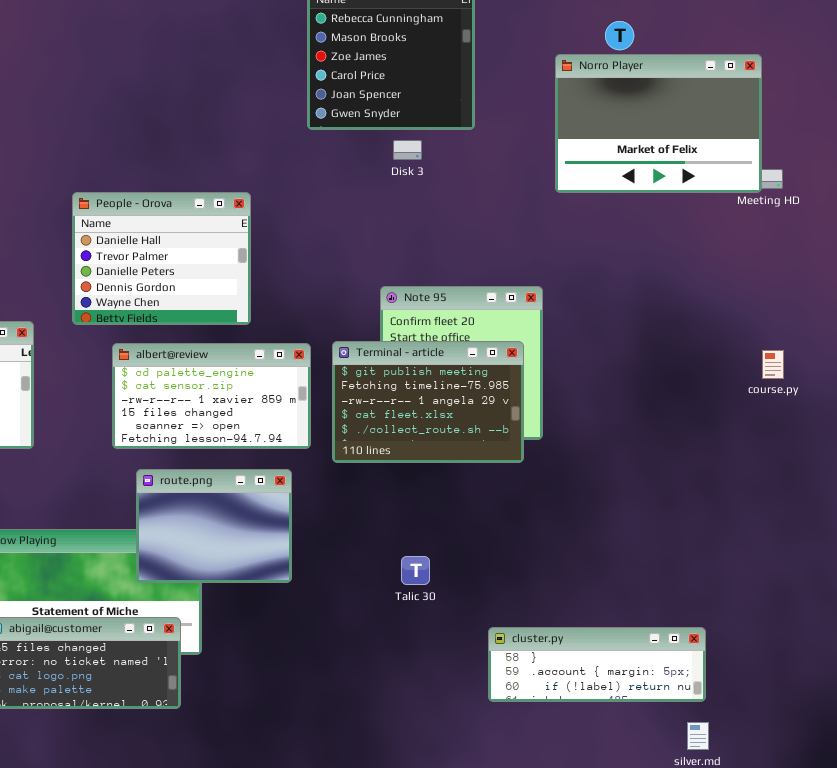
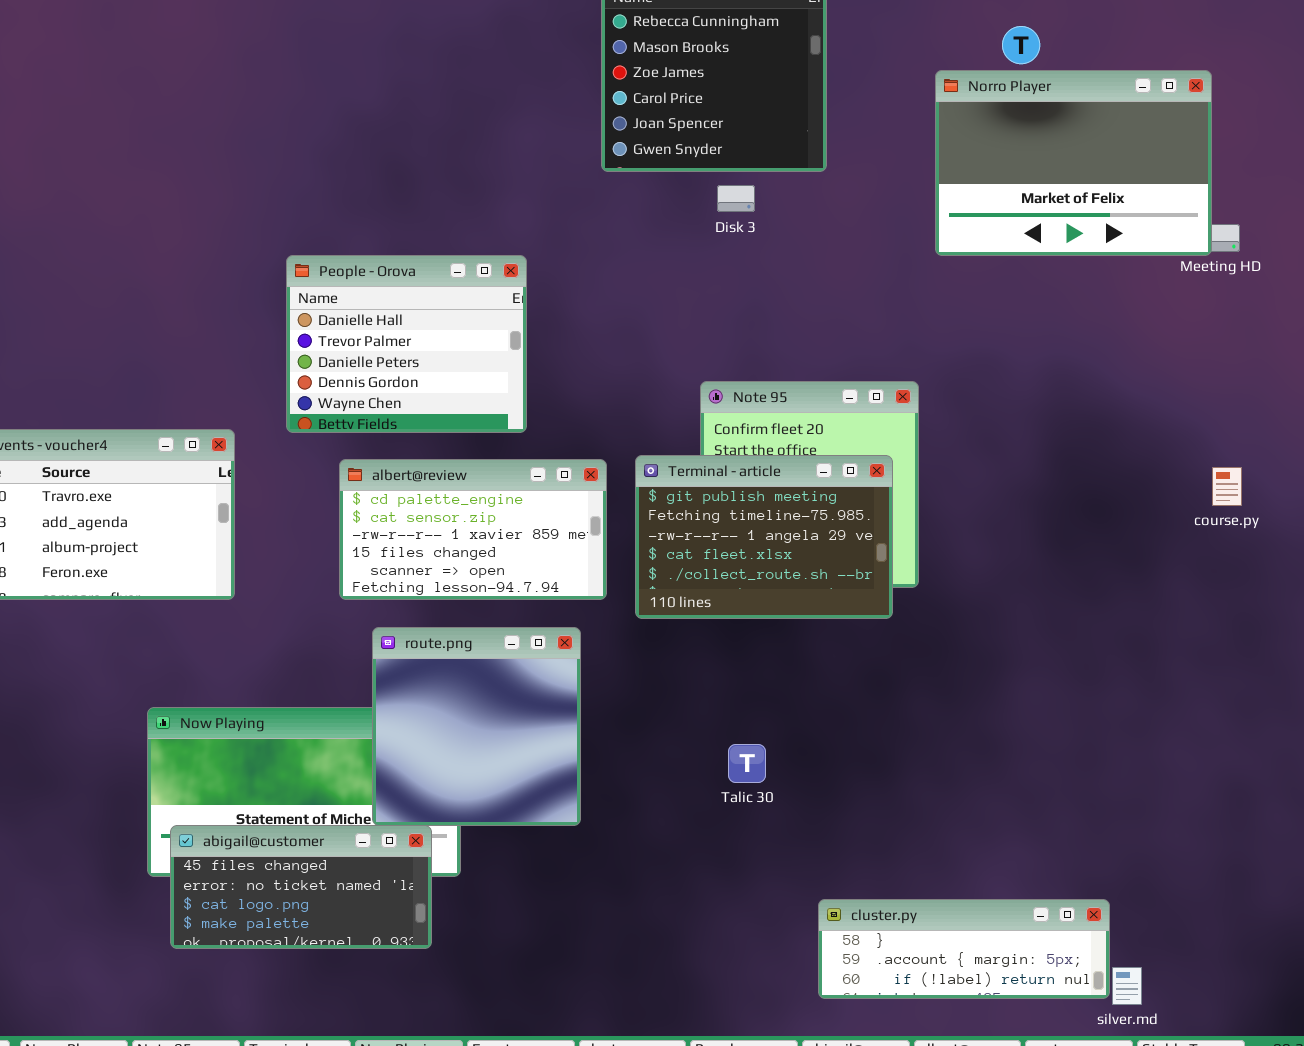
route.png: [136,469,292,583] -> [372,627,581,826], resized
cluster.py: [488,627,706,702] -> [818,899,1110,999], moved

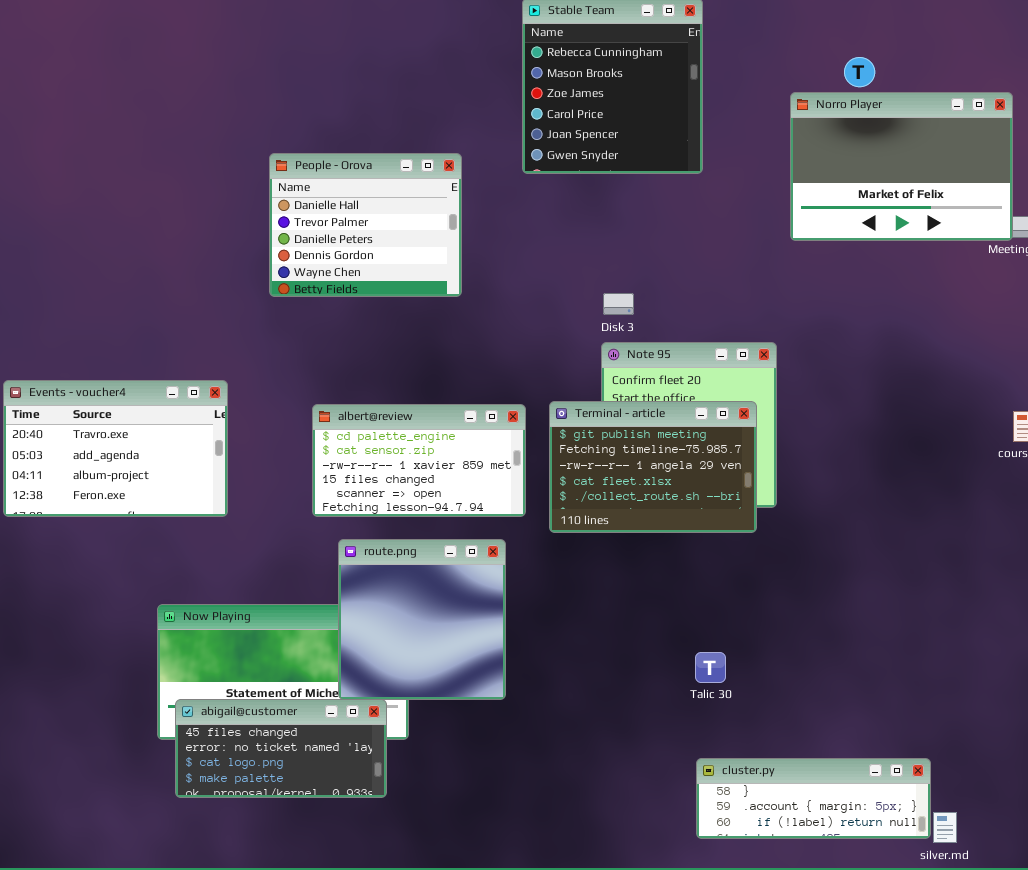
Disk 3: [717,185,755,212] -> [603,293,634,315], moved
People - Orova: [286,255,527,433] -> [269,153,462,297], moved
Talic 30: [728,744,766,783] -> [695,652,726,683], moved

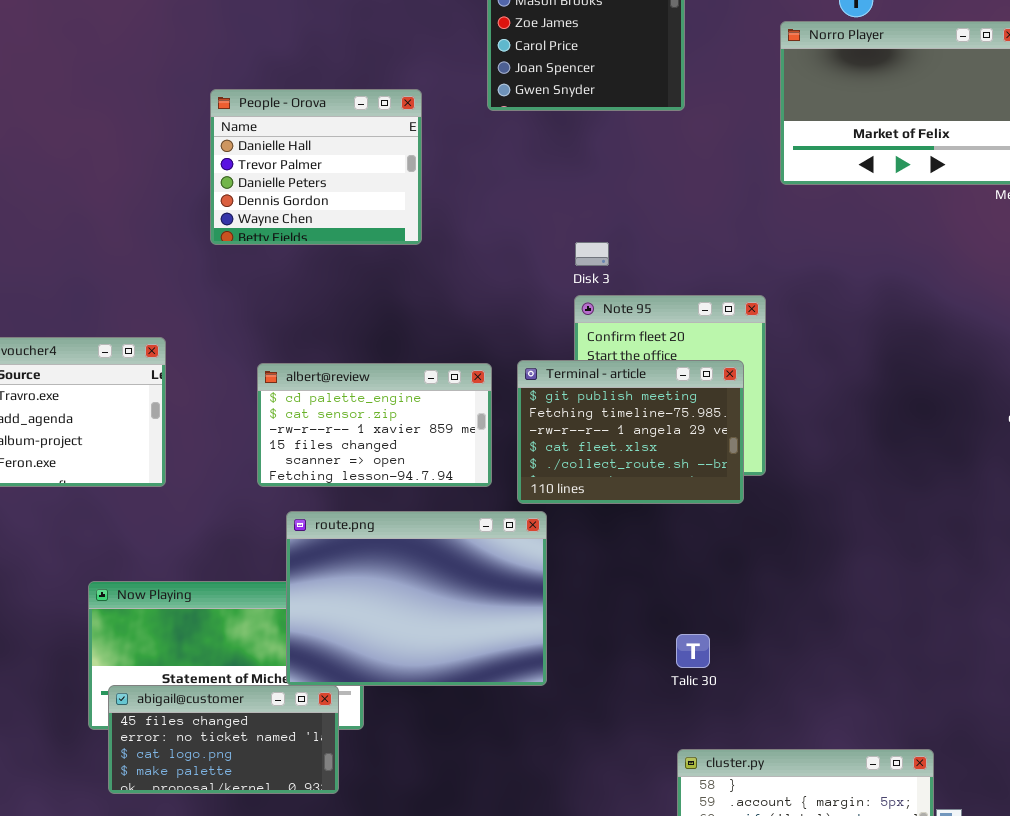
route.png: [338,539,506,700] -> [286,511,547,686], resized

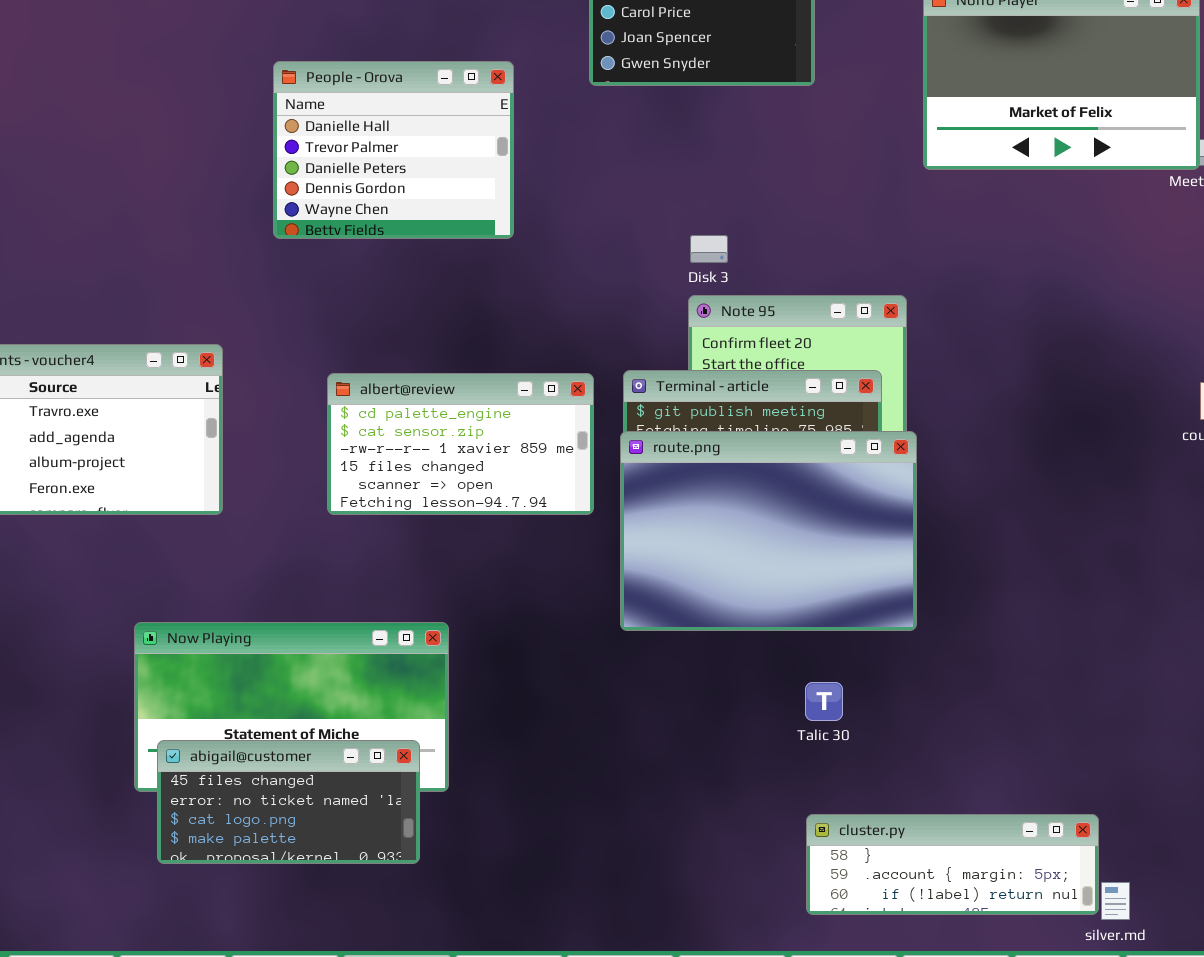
route.png: [286,511,547,686] -> [620,431,917,631], moved

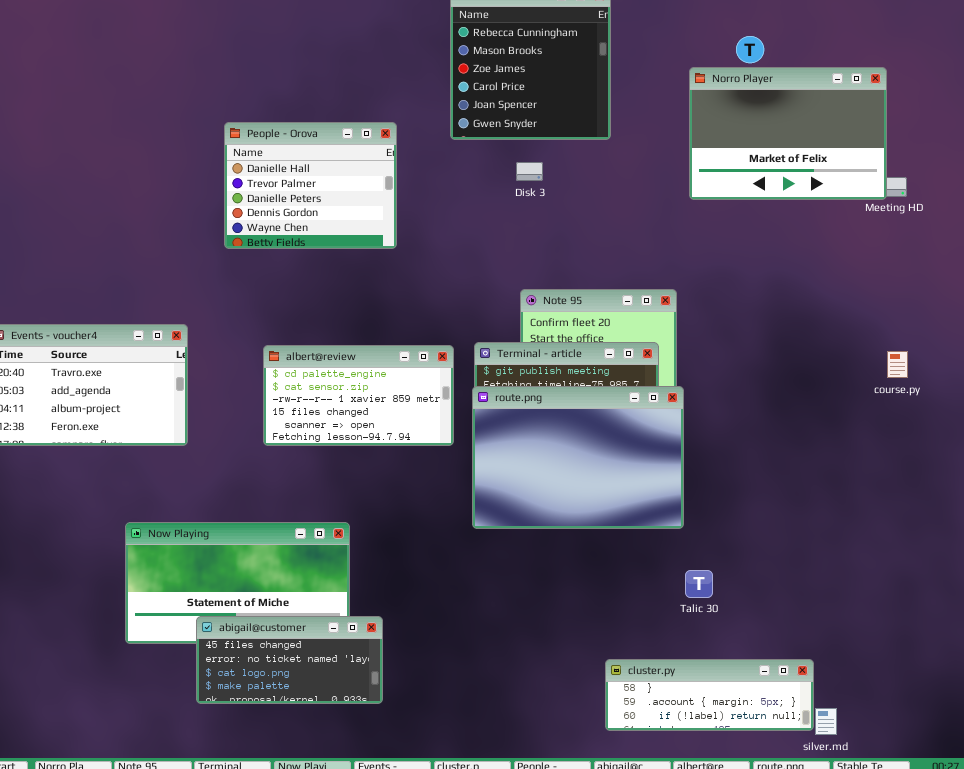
Disk 3: [690,235,728,263] -> [516,162,543,181], moved
Talic 30: [805,682,843,721] -> [685,570,713,598], moved
abigail@customer: [157,740,420,864] -> [196,616,383,704], moved

